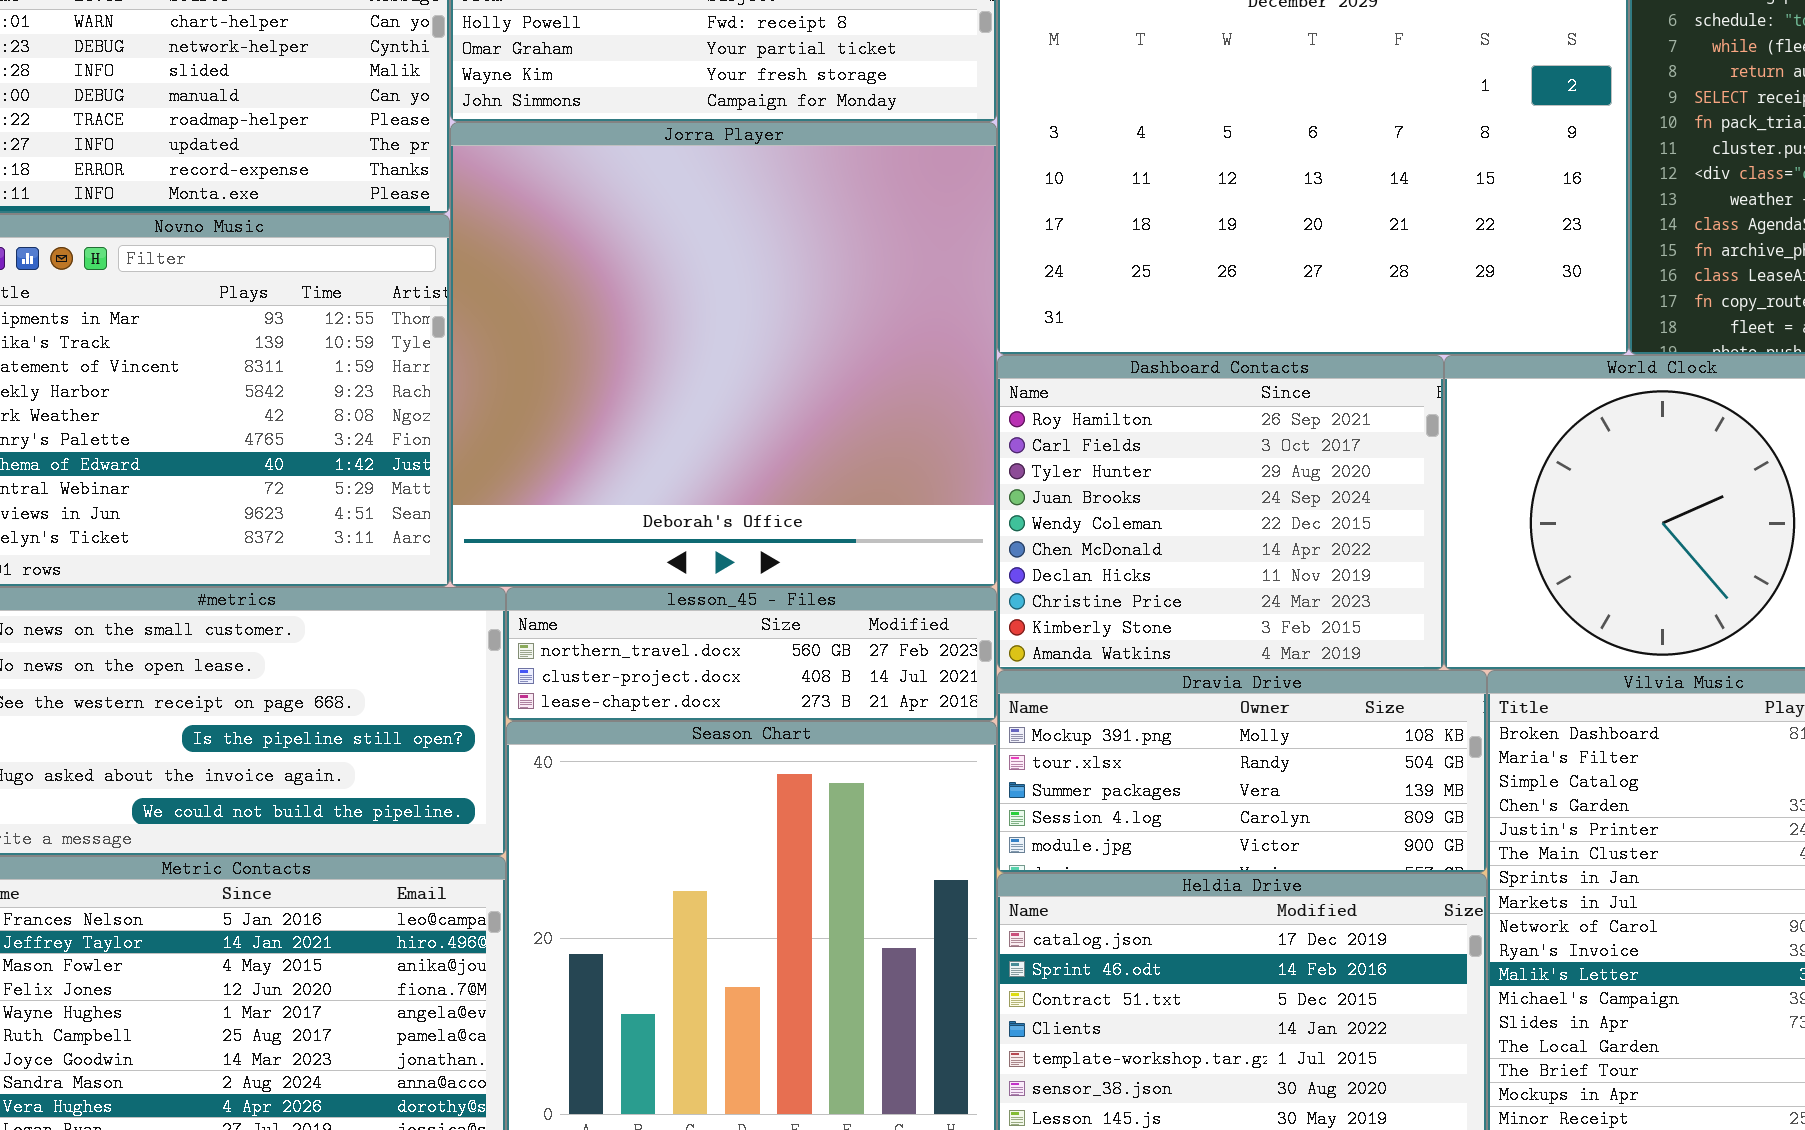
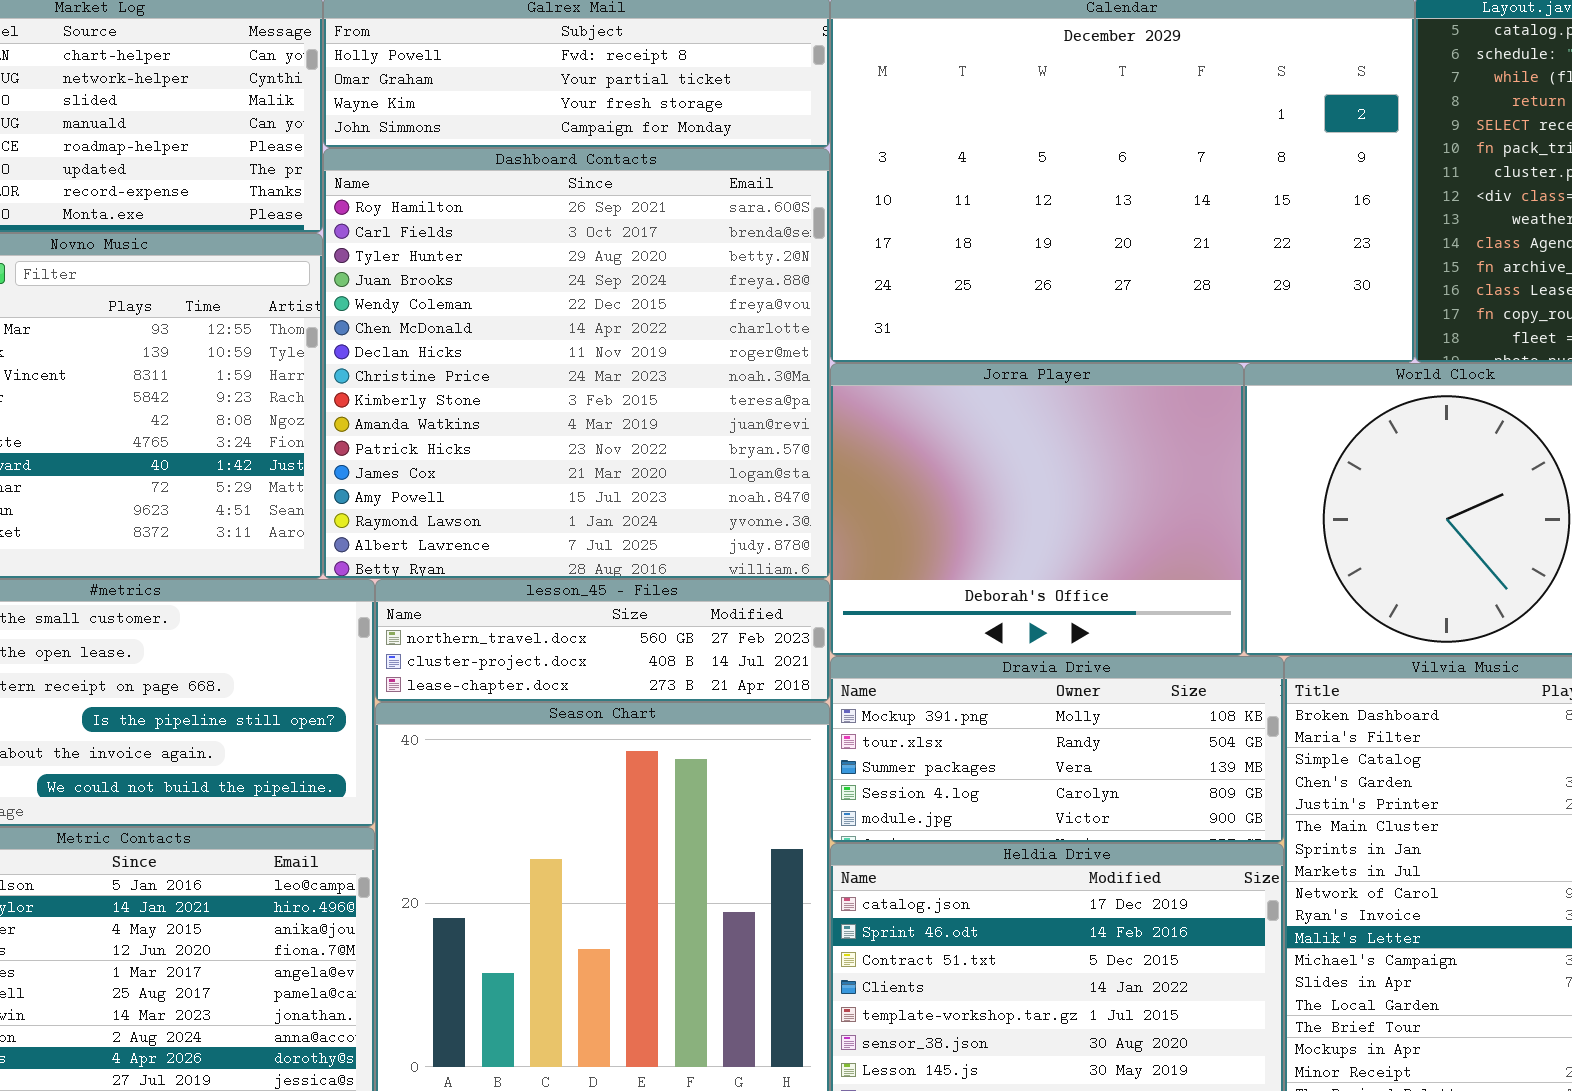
Jorra Player: [450,122,997,587] -> [830,363,1244,656], moved, resized
Dashboard Contacts: [997,355,1444,670] -> [323,148,830,579], moved, resized

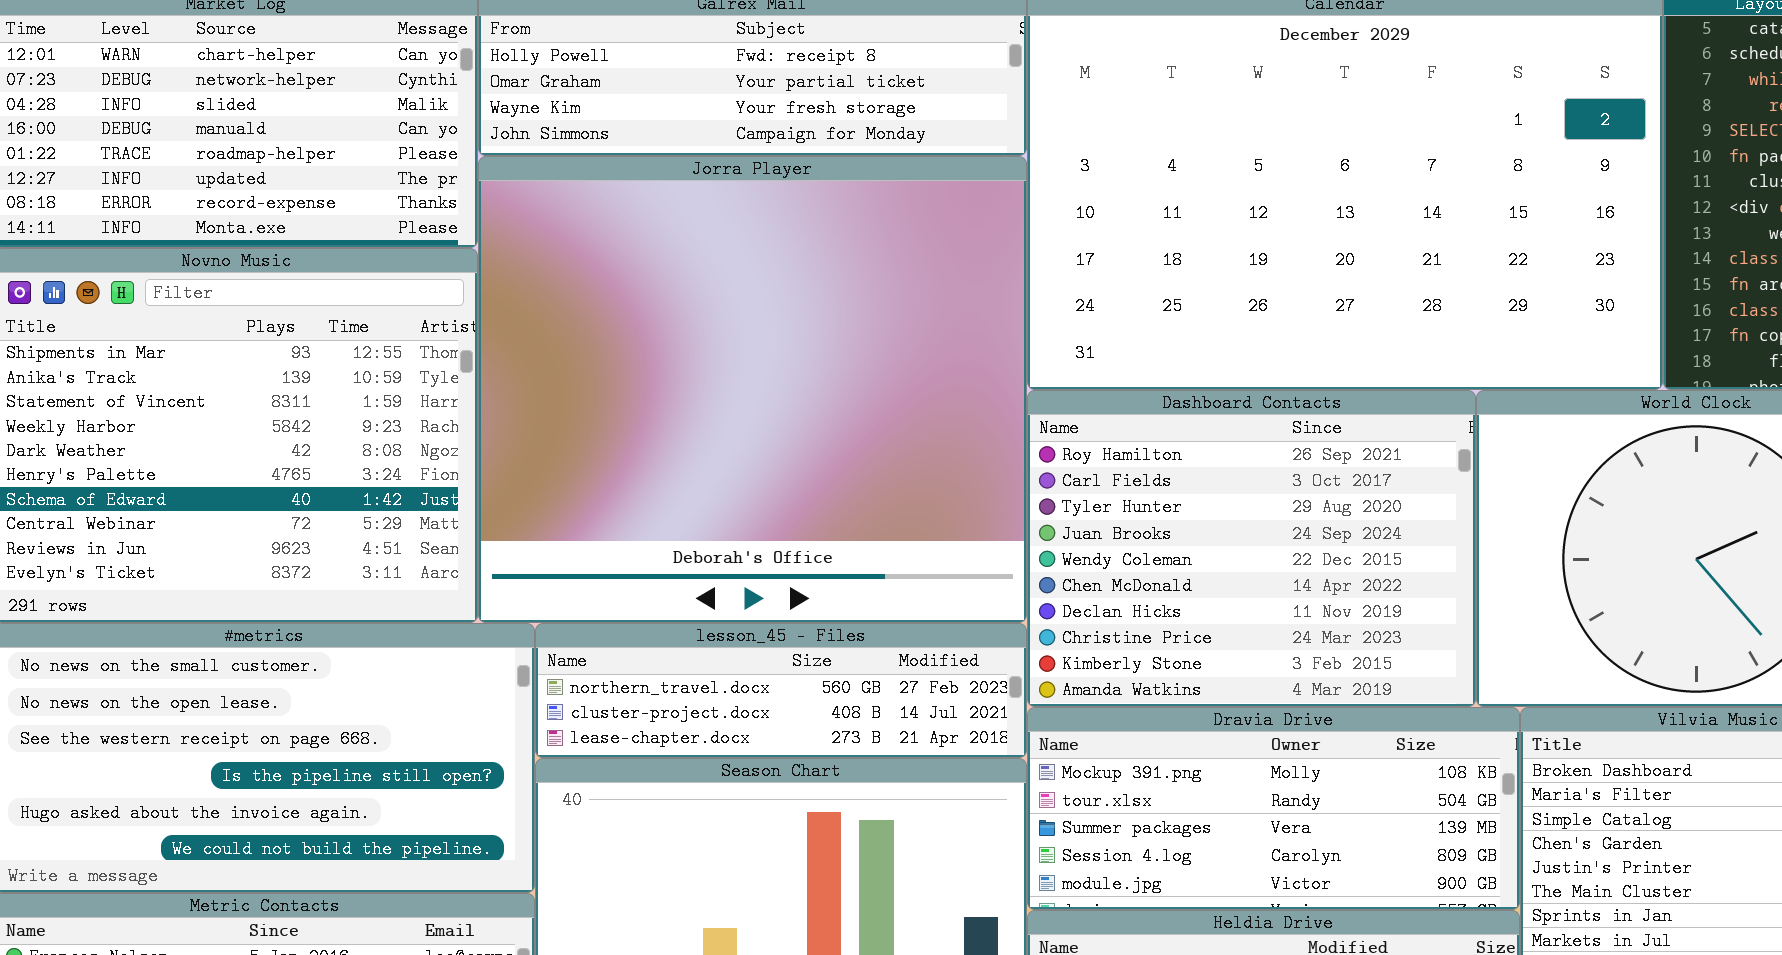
Dashboard Contacts: [323,148,830,579] -> [1027,390,1476,707], moved, resized
Jorra Player: [830,363,1244,656] -> [478,156,1027,623], moved, resized

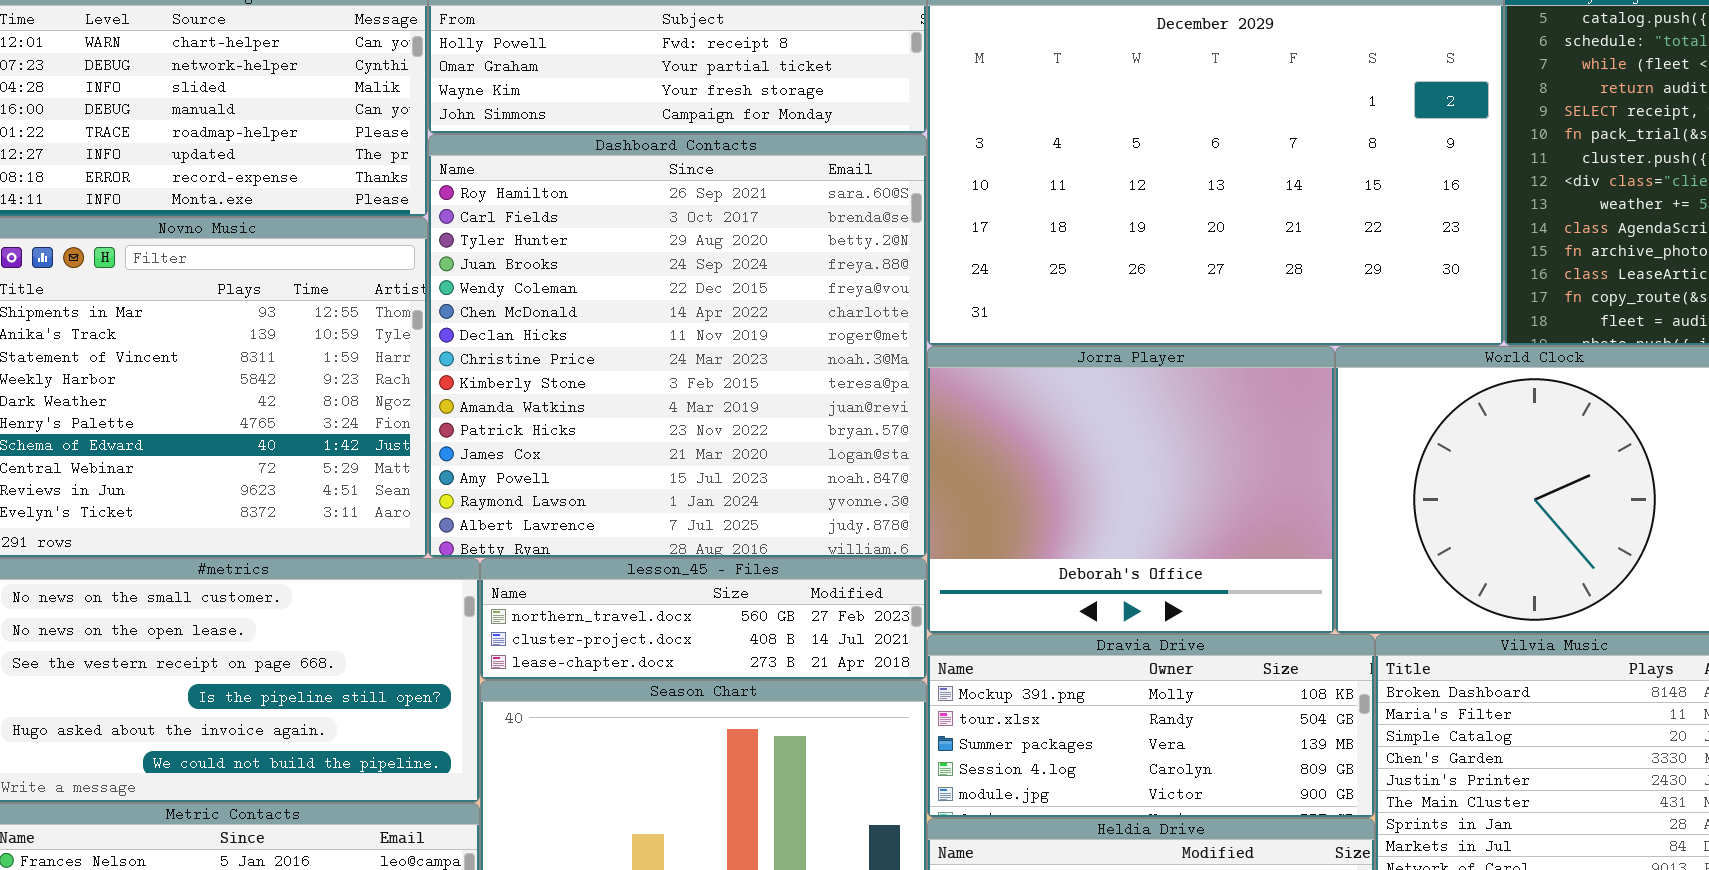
Jorra Player: [478,156,1027,623] -> [927,346,1335,634], moved, resized
Dashboard Contacts: [1027,390,1476,707] -> [428,134,927,558], moved, resized

